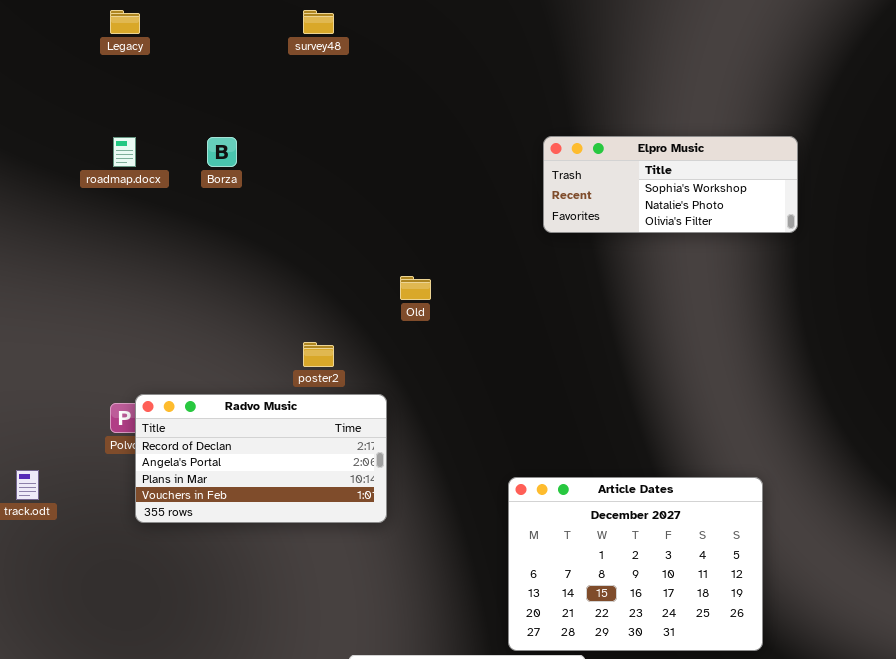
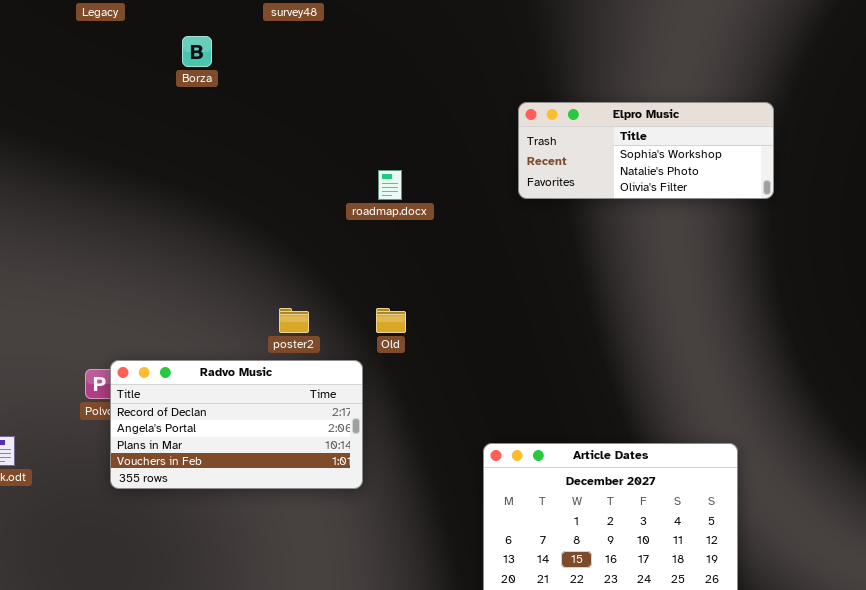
roadmap.docx: [113,137,136,167] -> [378,170,402,200], moved
Borza: [207,137,237,167] -> [182,36,212,67], moved
Old: [400,276,431,300] -> [376,308,406,333], moved

